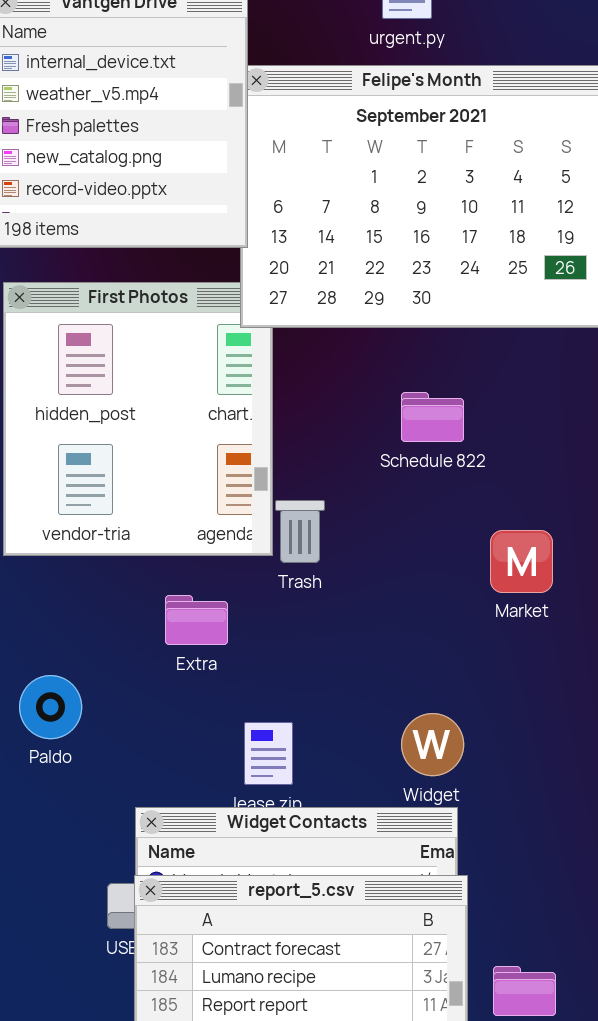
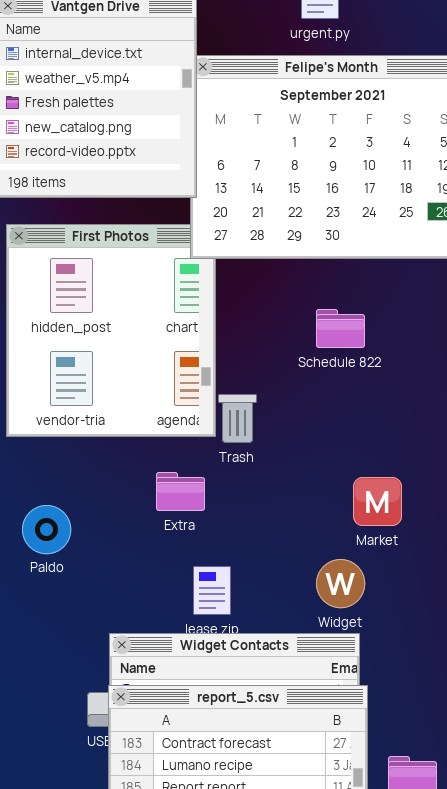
Market: [490,530,553,593] -> [353,477,402,526], moved
Extra: [165,595,228,645] -> [156,472,205,511], moved
Paldo: [19,675,82,739] -> [22,505,71,554], moved

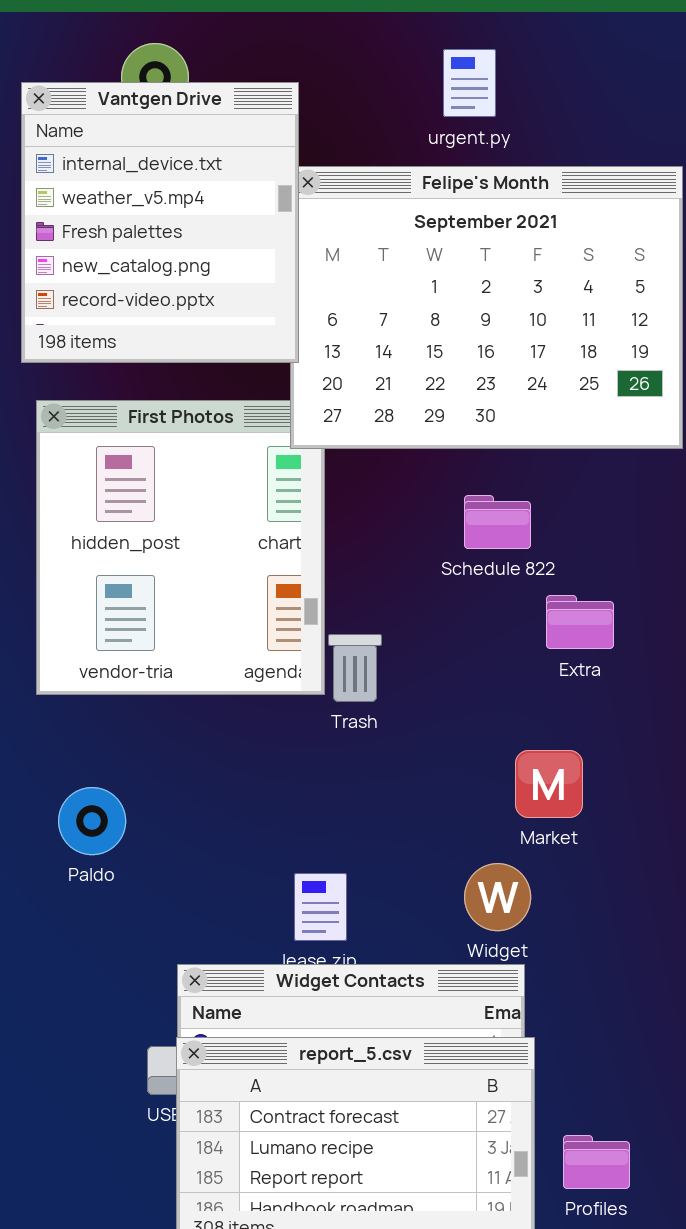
Schedule 822: [316,309,365,348] -> [464,495,531,549], moved
Extra: [156,472,205,511] -> [546,595,614,649], moved

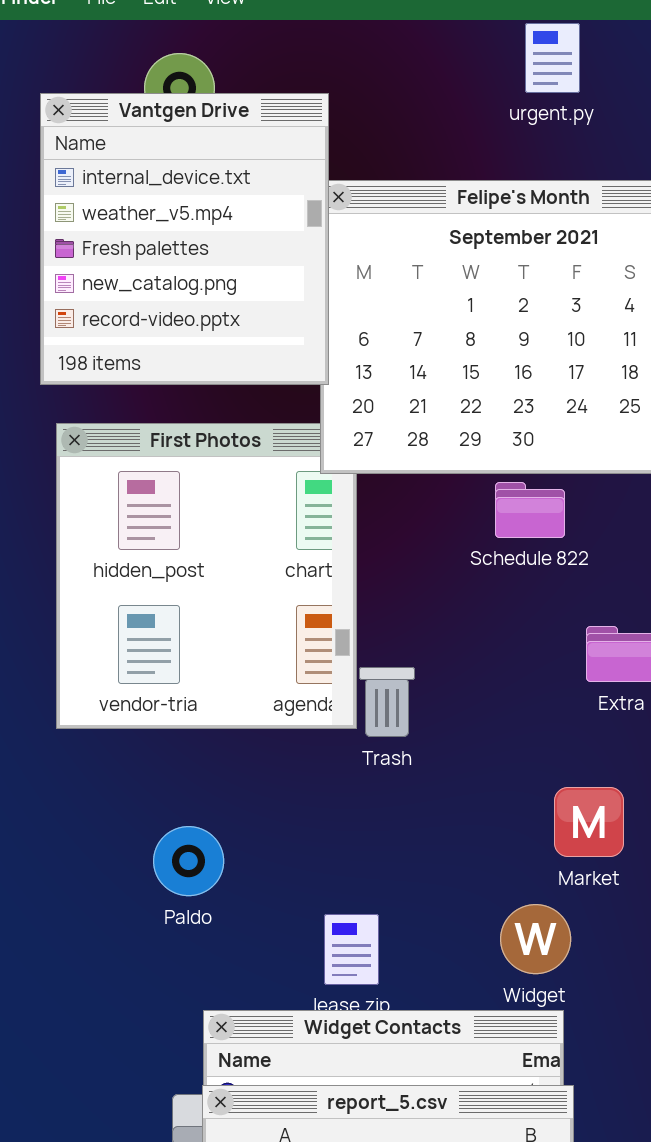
urgent.py: [443,49,496,117] -> [525,23,580,93], moved
Schedule 822: [464,495,531,549] -> [495,482,565,538], moved
Paldo: [58,787,126,855] -> [153,826,224,896], moved

